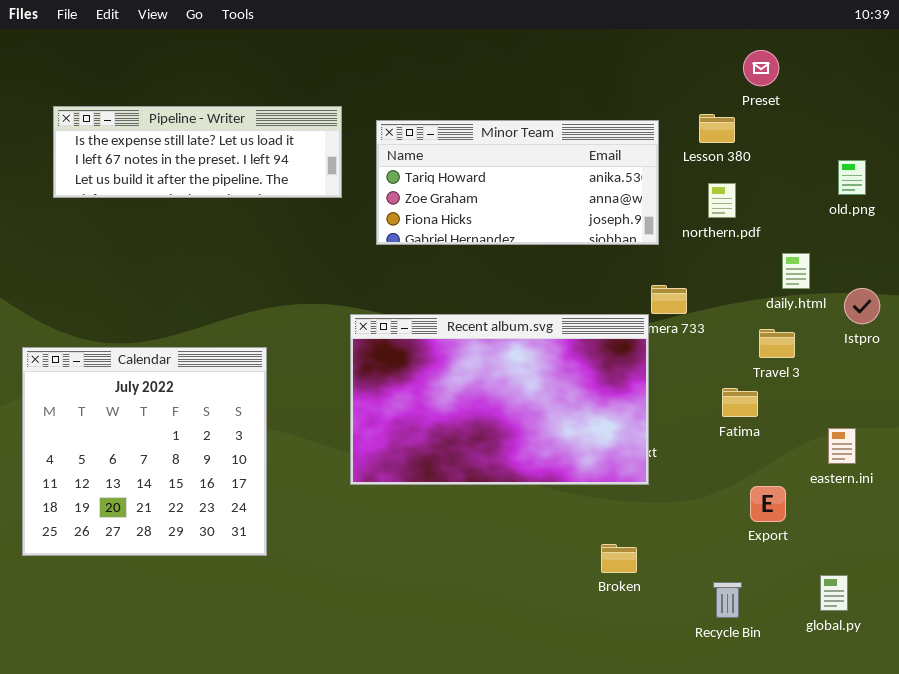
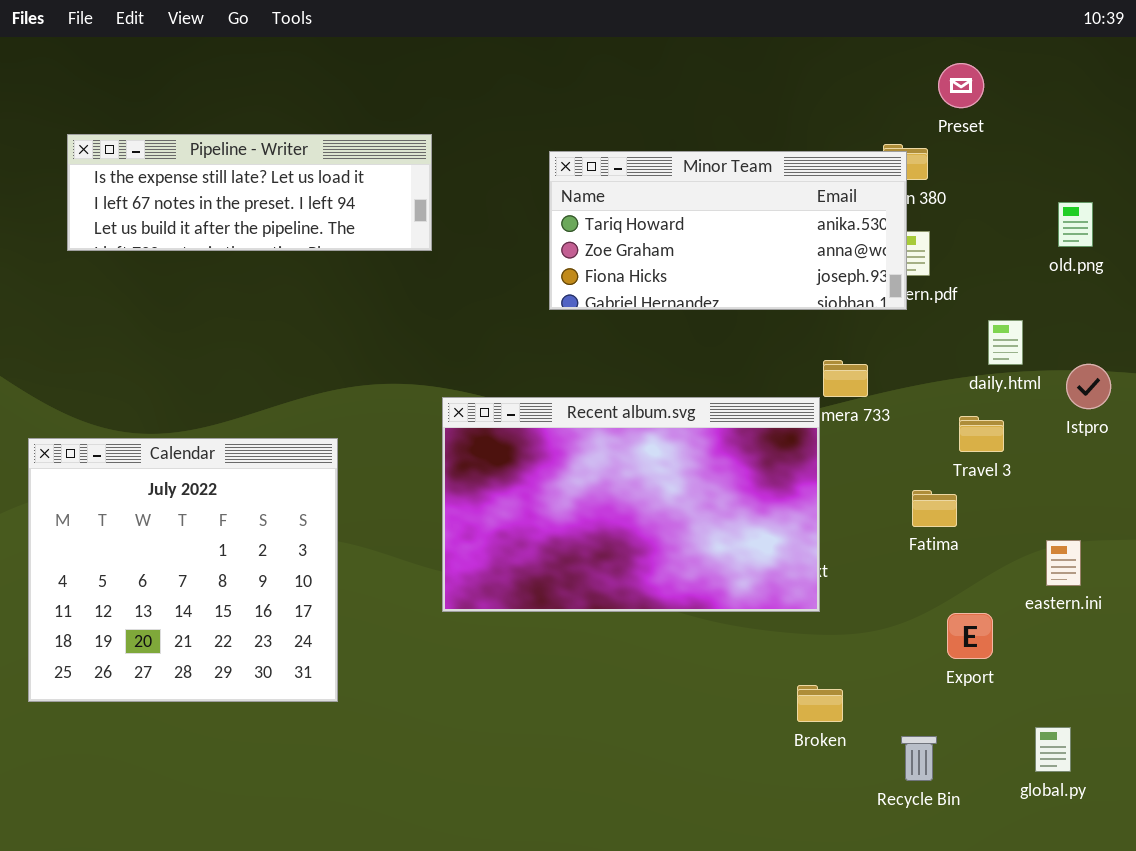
Minor Team: [376,120,659,245] -> [549,151,907,310], moved
Broken: [601,544,637,573] -> [797,685,843,722], moved

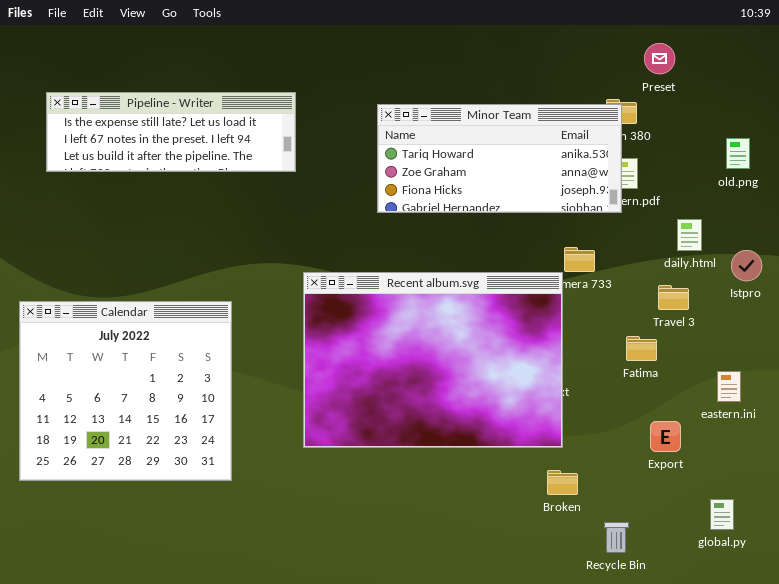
Recent album.svg: [442,397,820,612] -> [303,272,563,448], resized
Recycle Bin: [901,736,937,781] -> [604,522,629,553], moved

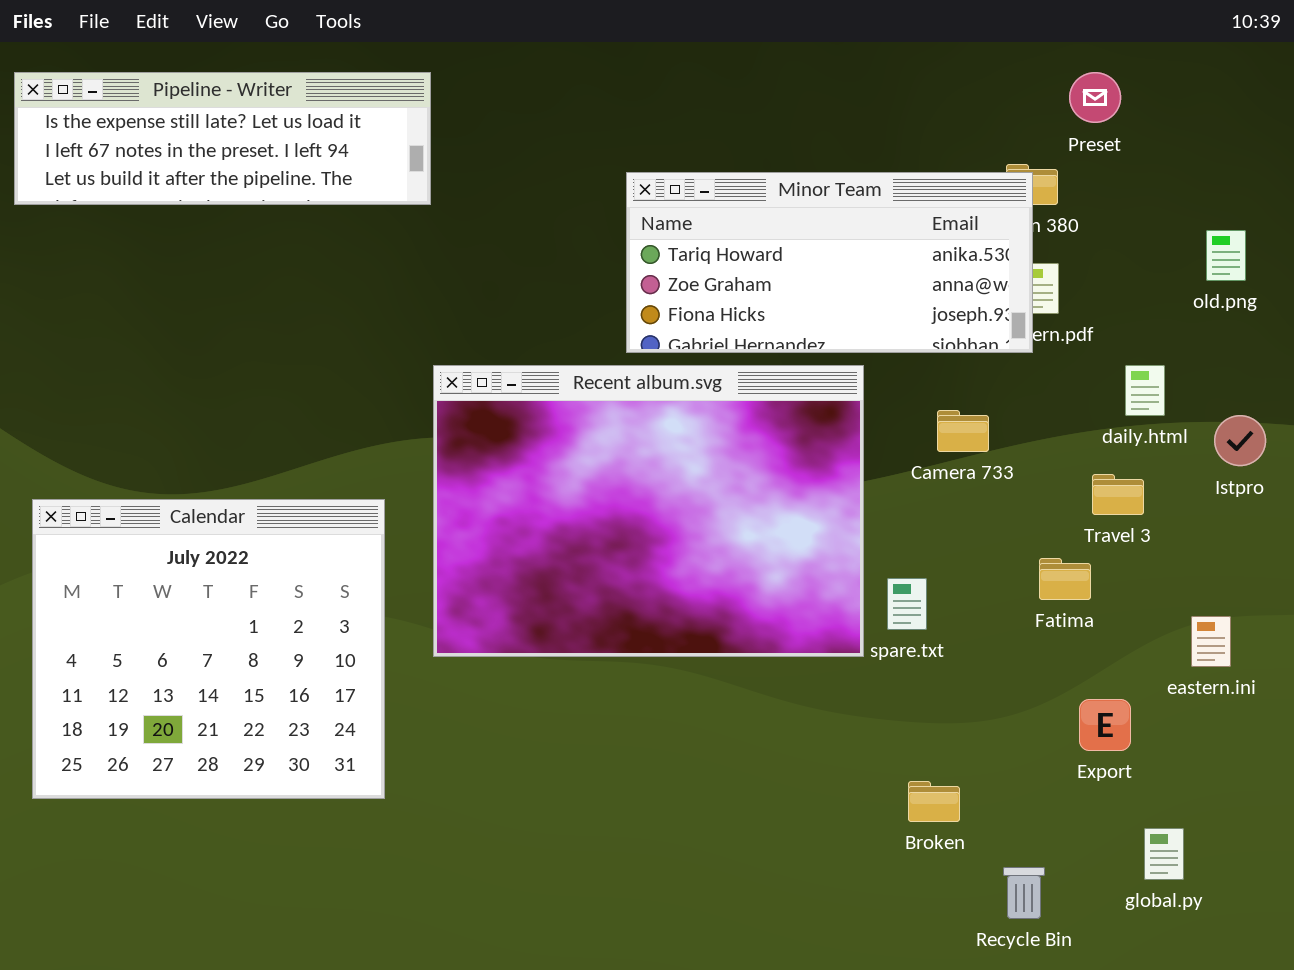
Pipeline - Writer: [46,92,296,172] -> [14,72,431,205], moved
Recent album.svg: [303,272,563,448] -> [433,365,864,657], moved
global.py: [710,499,734,530] -> [1144,828,1184,880], moved

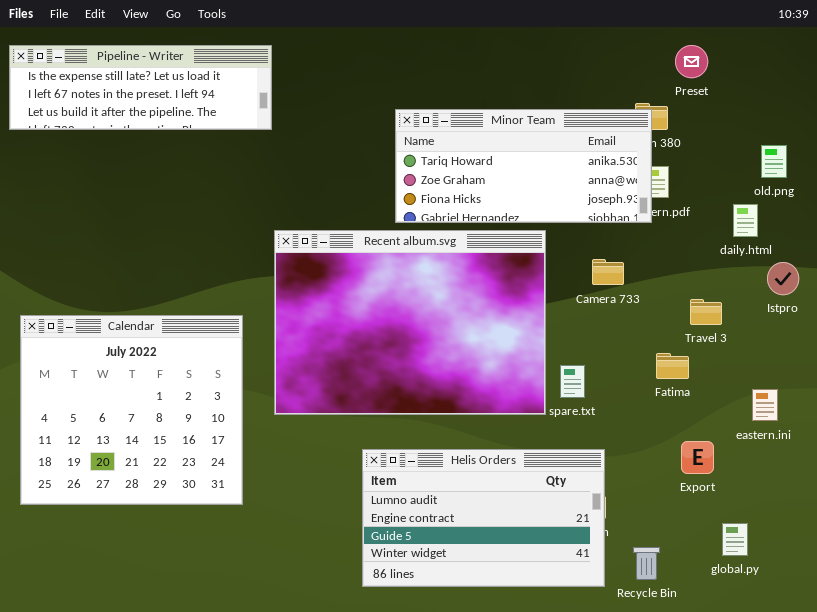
daily.html: [1125,365,1165,416] -> [733,204,758,237], moved
Helis Orders: none -> [362,449,605,587], opened

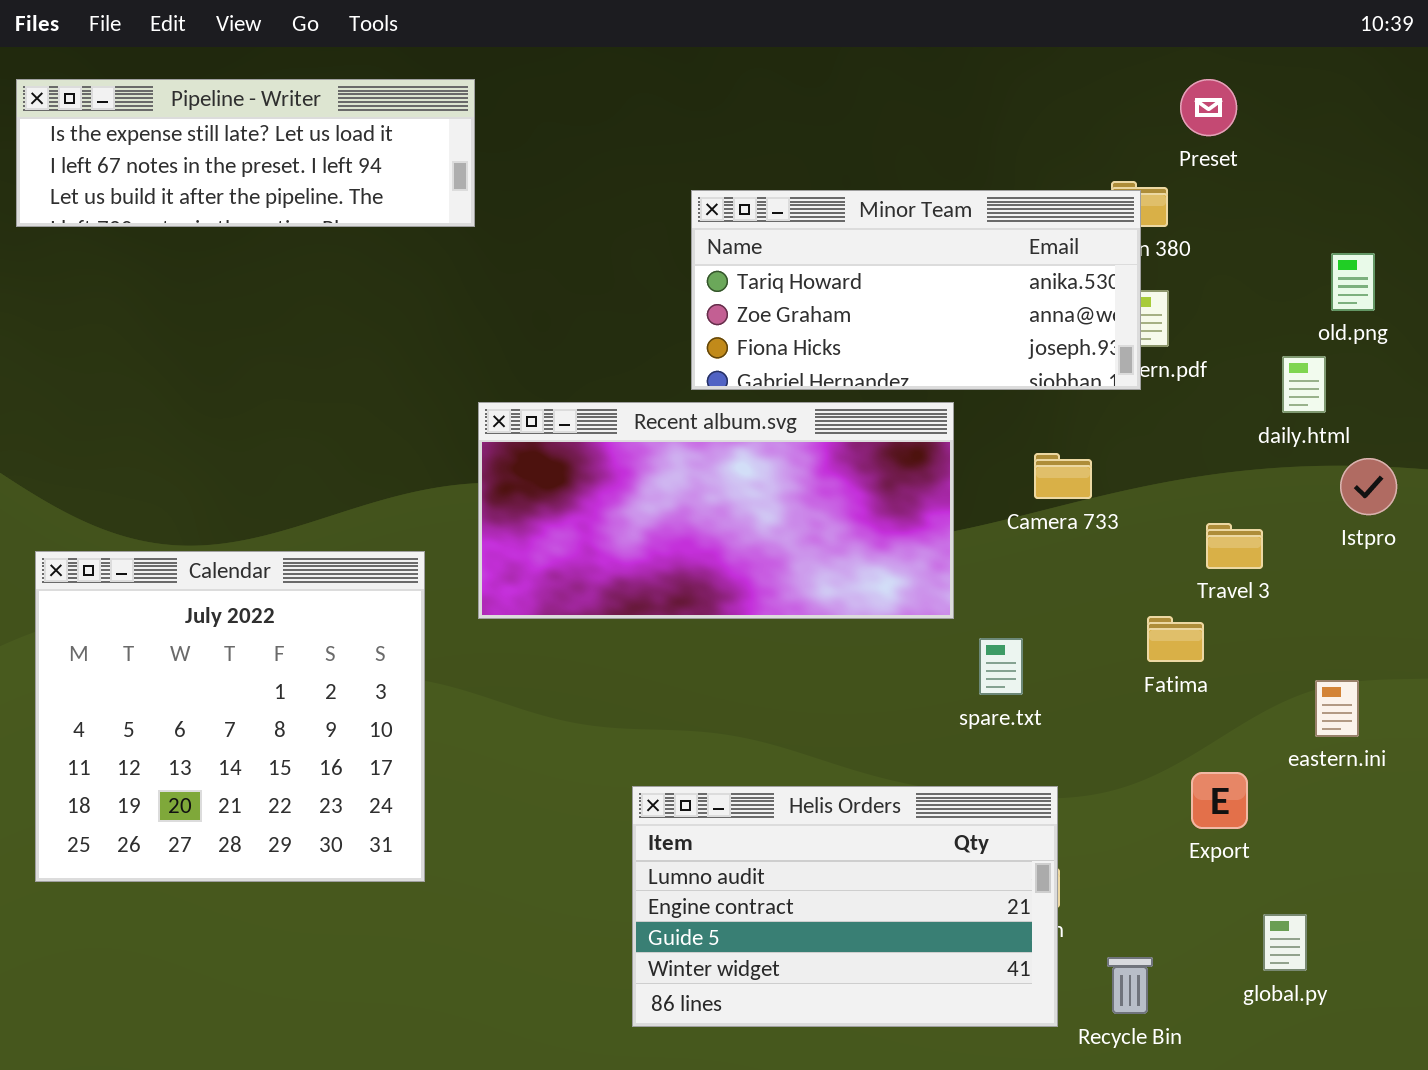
Recent album.svg: [274,230,546,415] -> [478,402,954,619], resized

